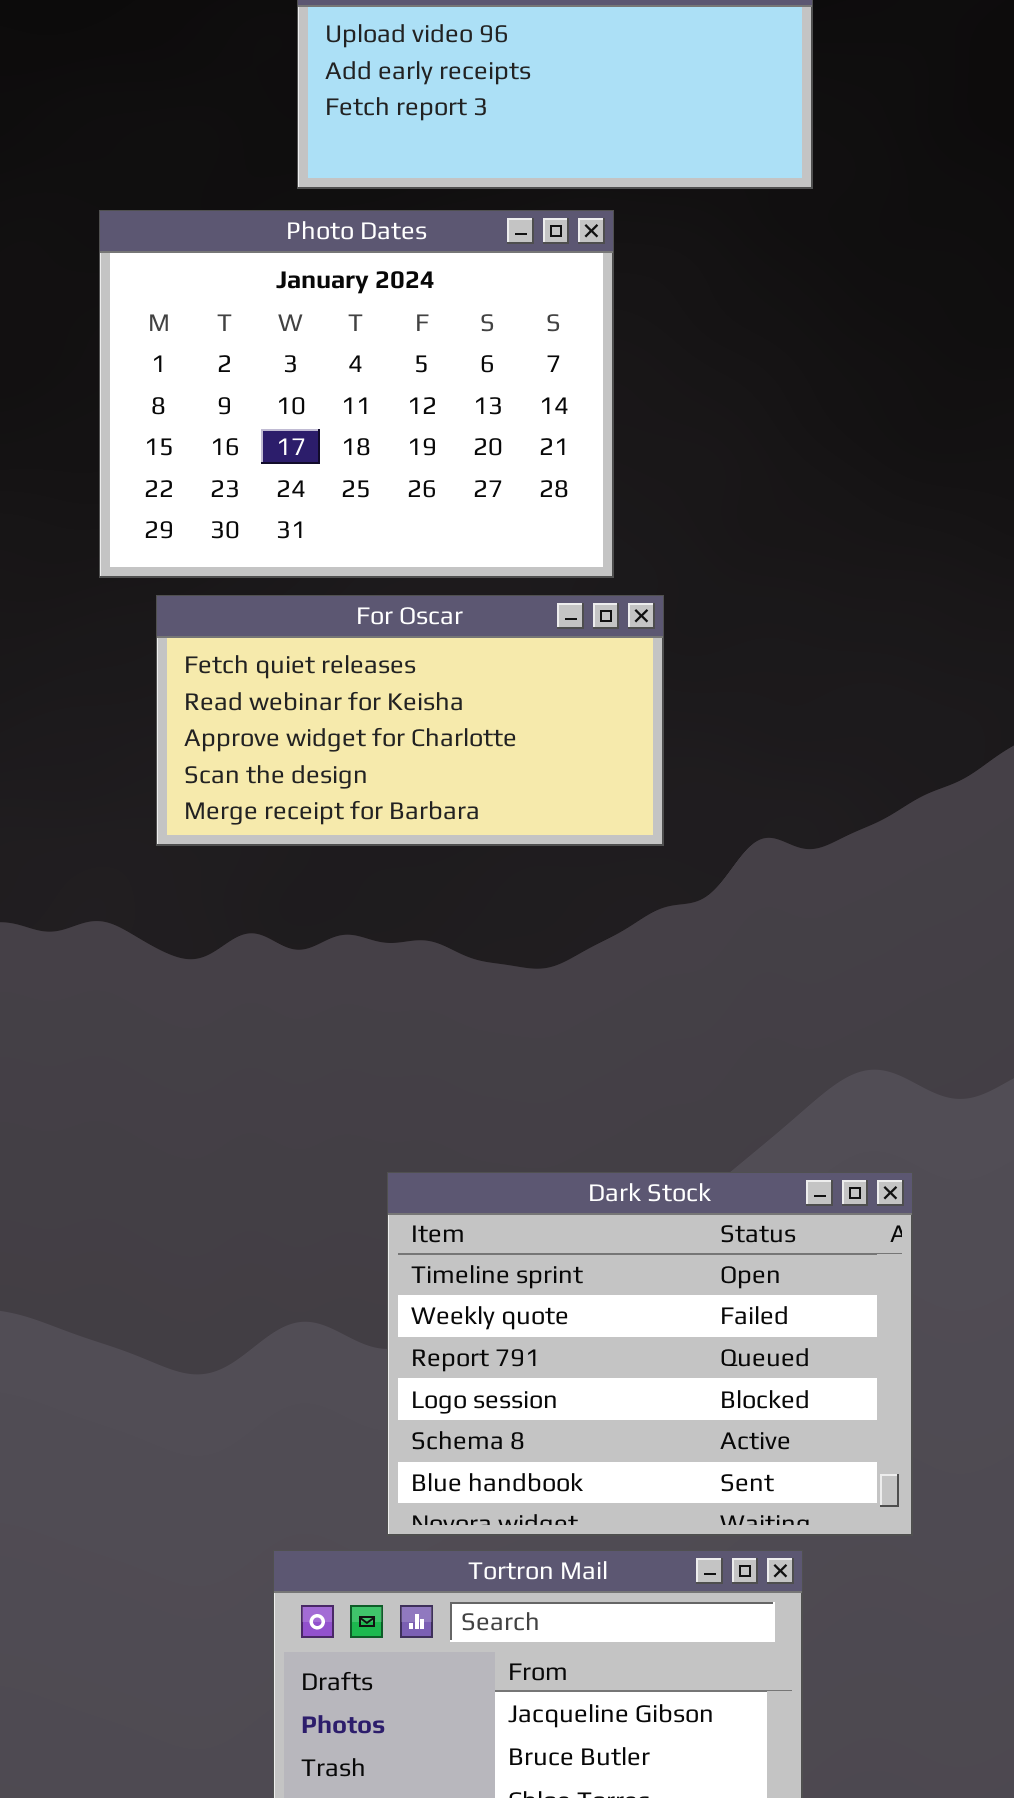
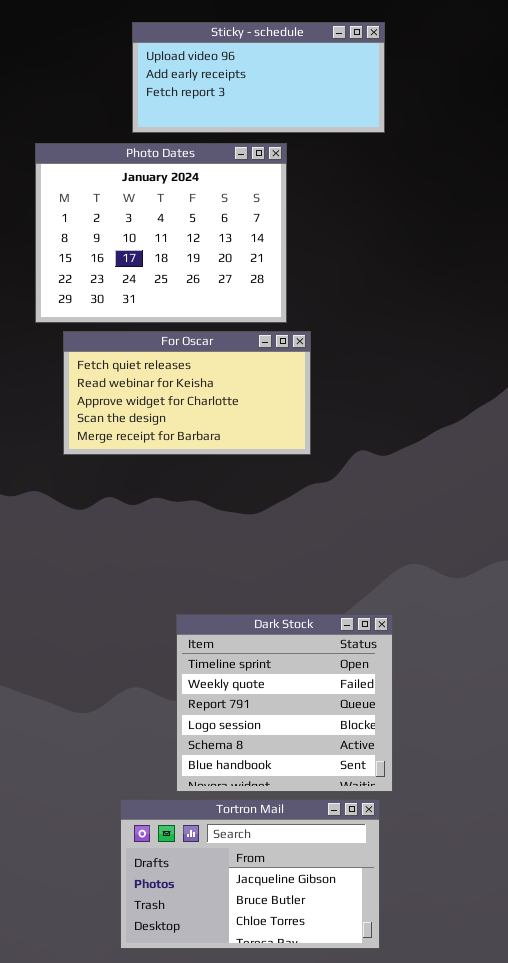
Dark Stock: [387,1172,913,1536] -> [176,614,393,792], resized

